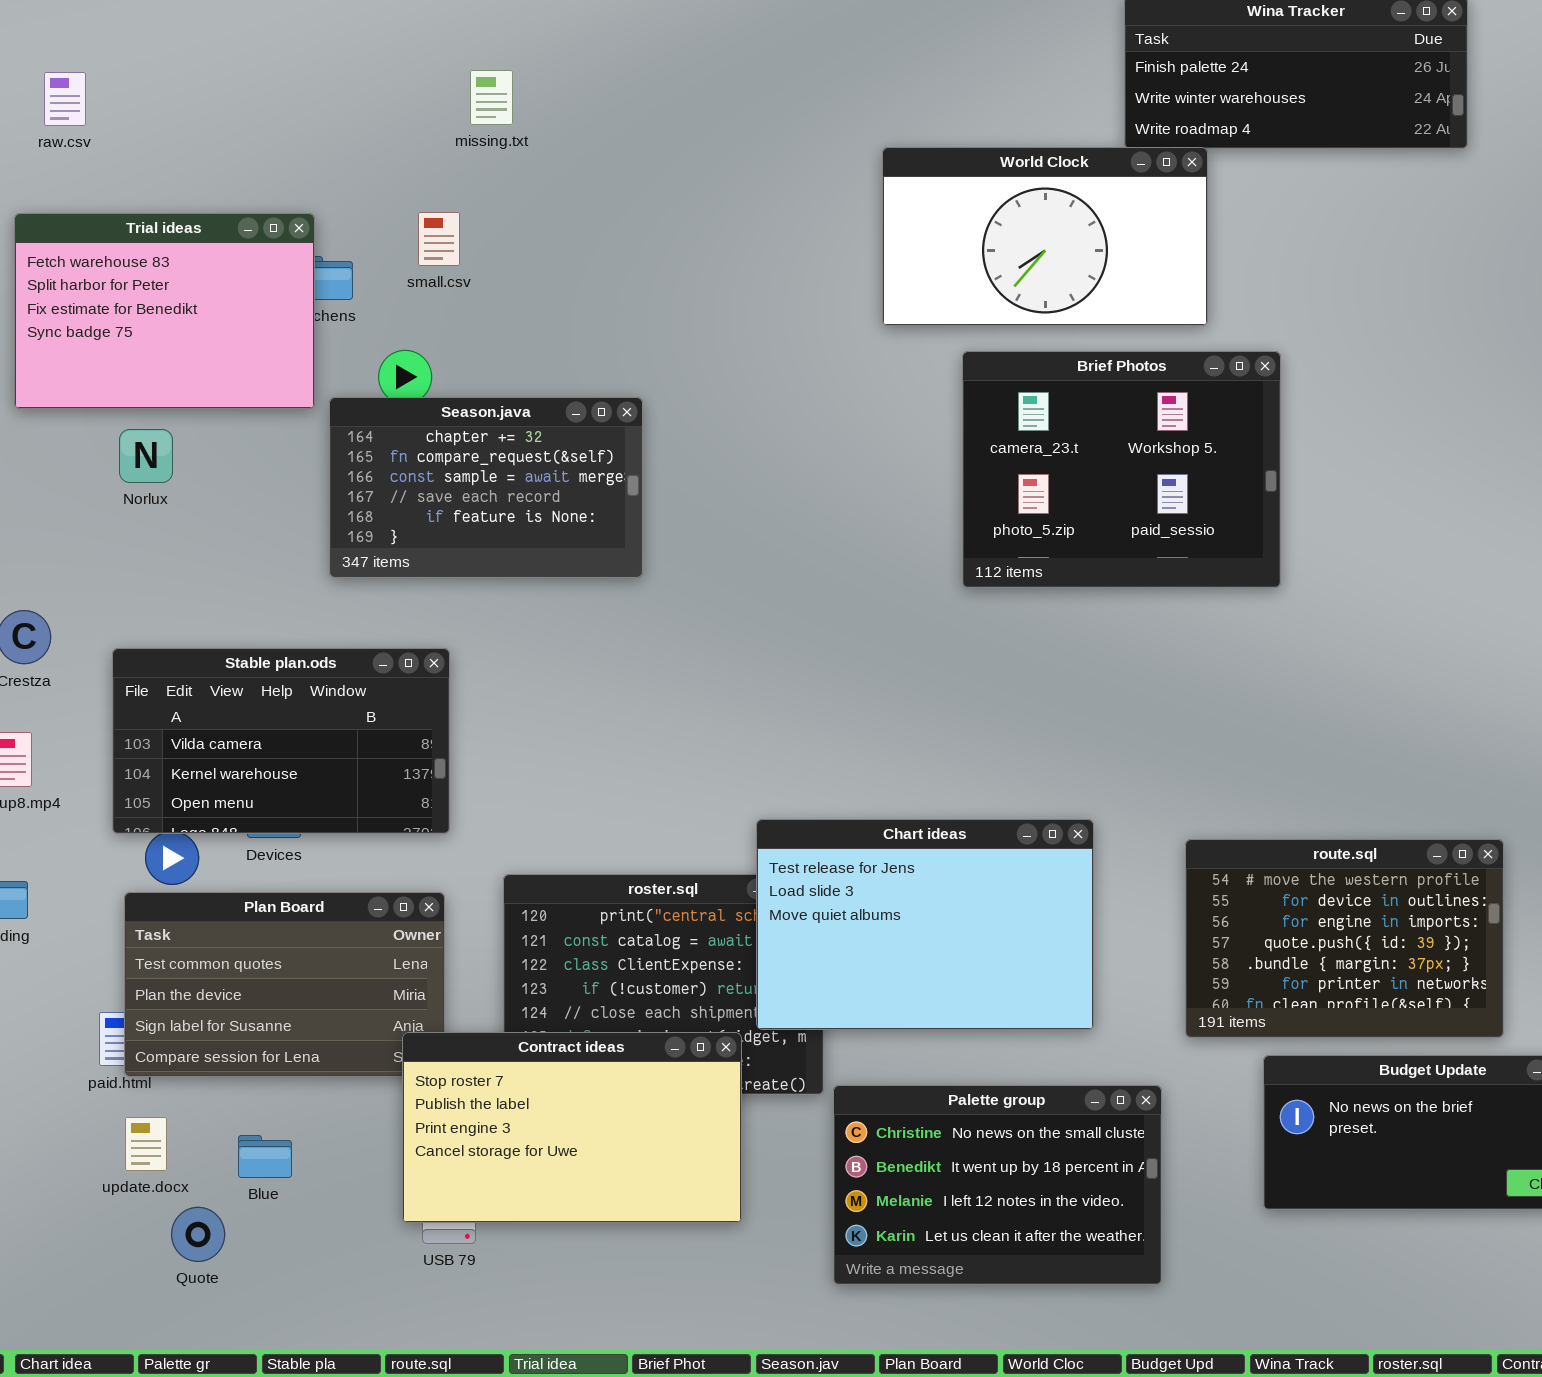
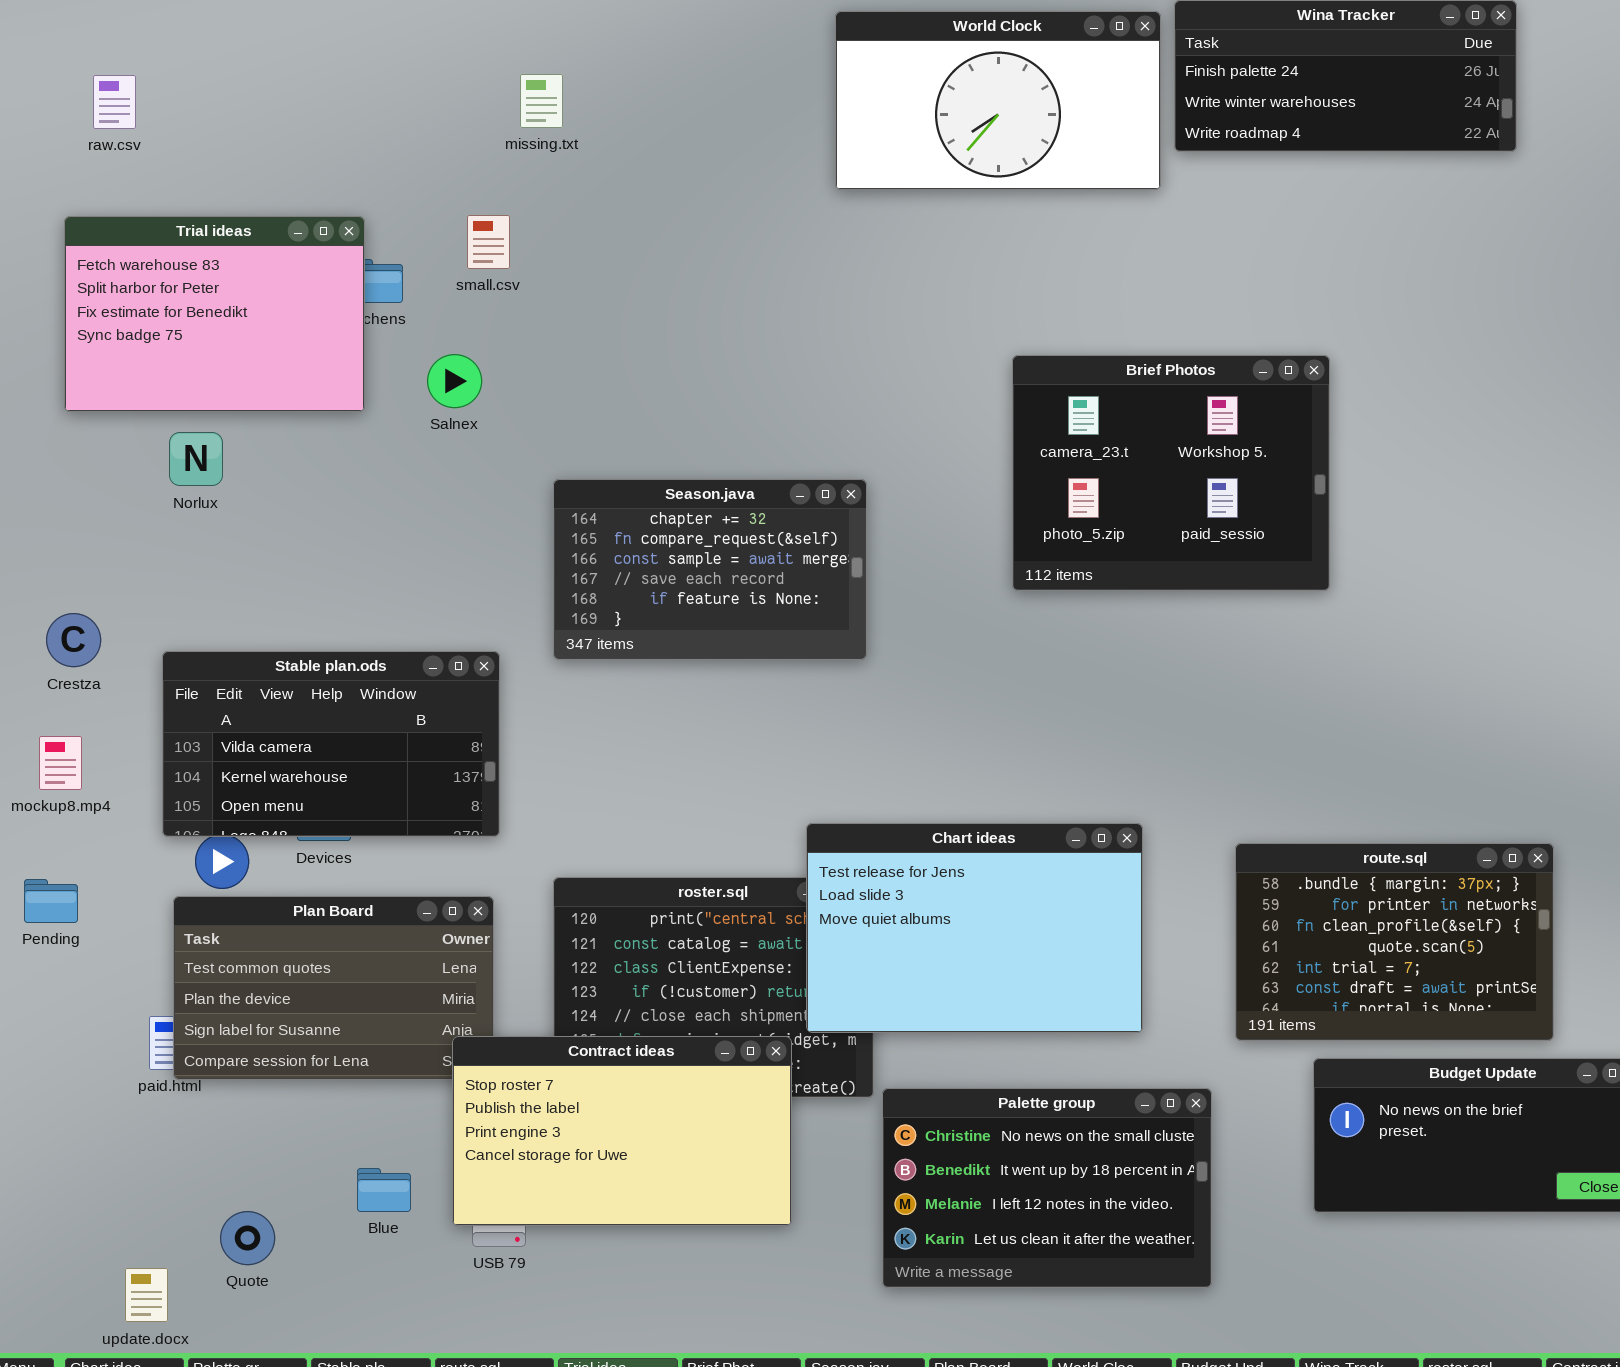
World Clock: [882,147,1208,326] -> [835,11,1161,190], moved
Season.java: [329,397,643,578] -> [553,479,867,660], moved
route.sql: [1185,839,1504,1038] -> [1235,843,1554,1041], scrolled down 4 rows
update.docx: [125,1117,167,1171] -> [125,1268,168,1322], moved
Blue: [238,1135,292,1178] -> [357,1168,411,1212], moved

